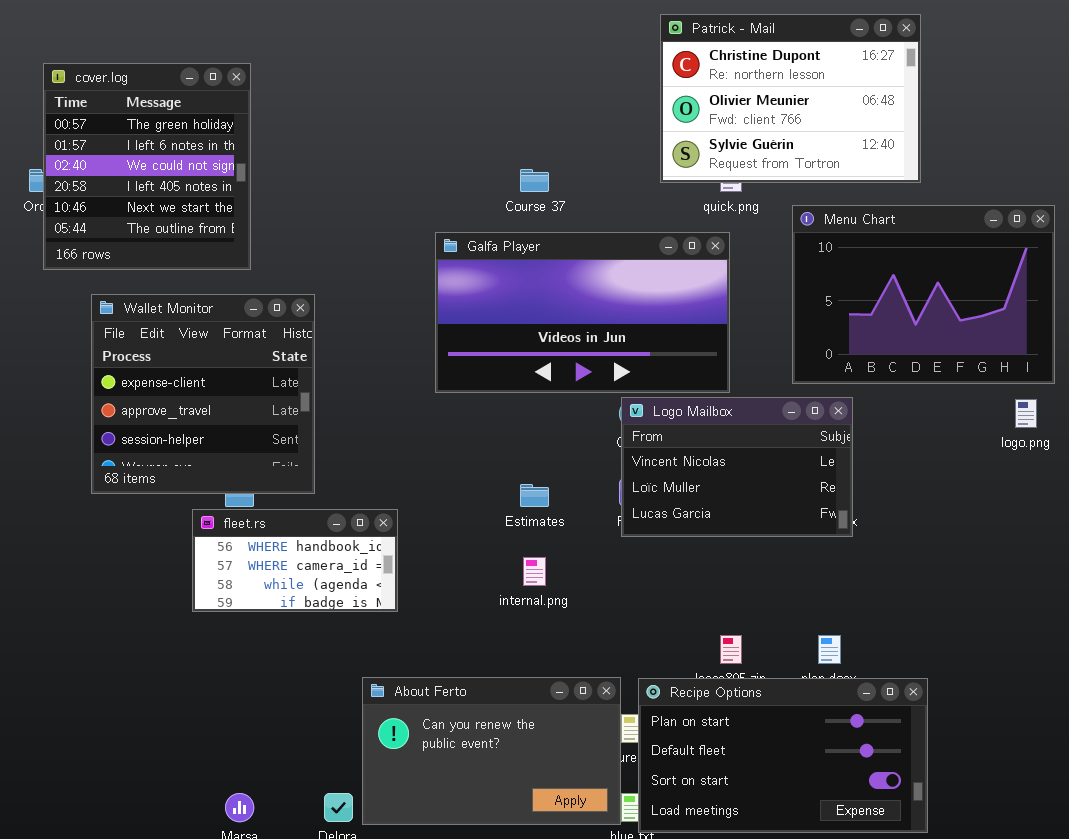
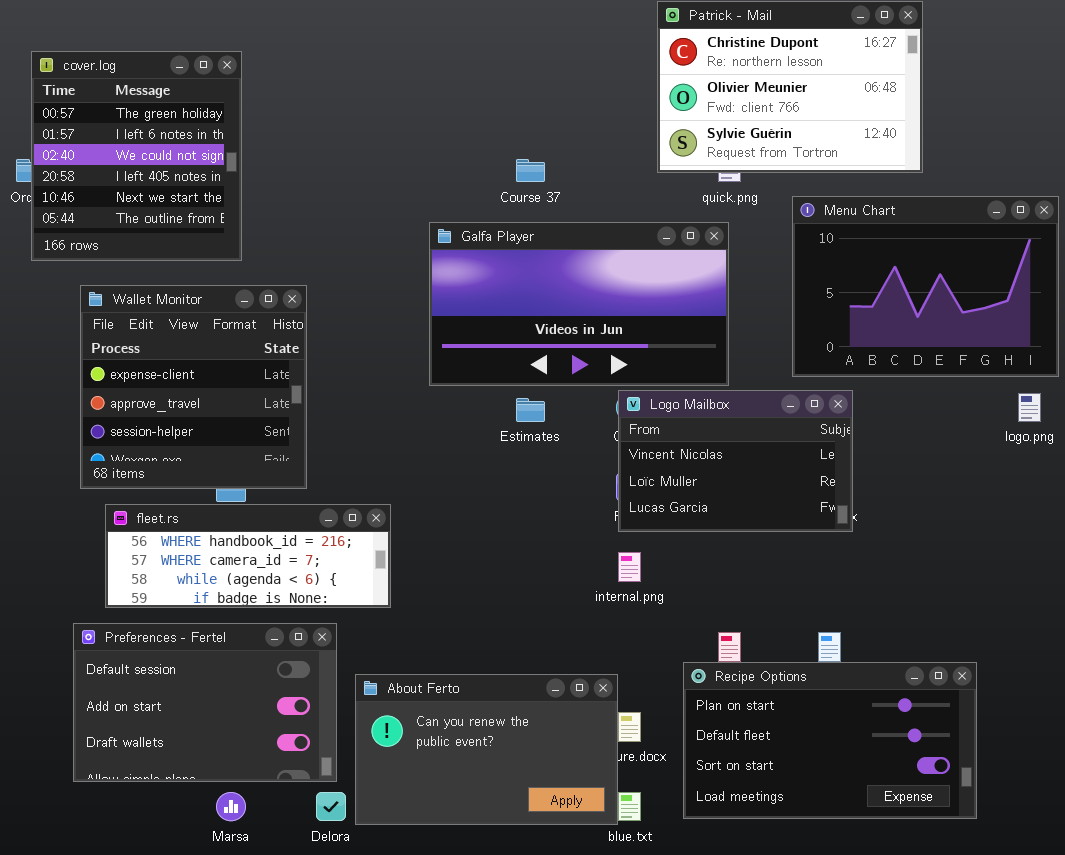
Estimates: [520,484,549,507] -> [516,398,545,422], moved
fleet.rs: [192,509,398,612] -> [105,504,391,608], resized
internal.png: [523,557,546,586] -> [618,552,641,582], moved
Preferences - Fertel: none -> [73,623,337,782], opened
Recipe Options: [638,678,928,833] -> [683,662,977,819], moved

